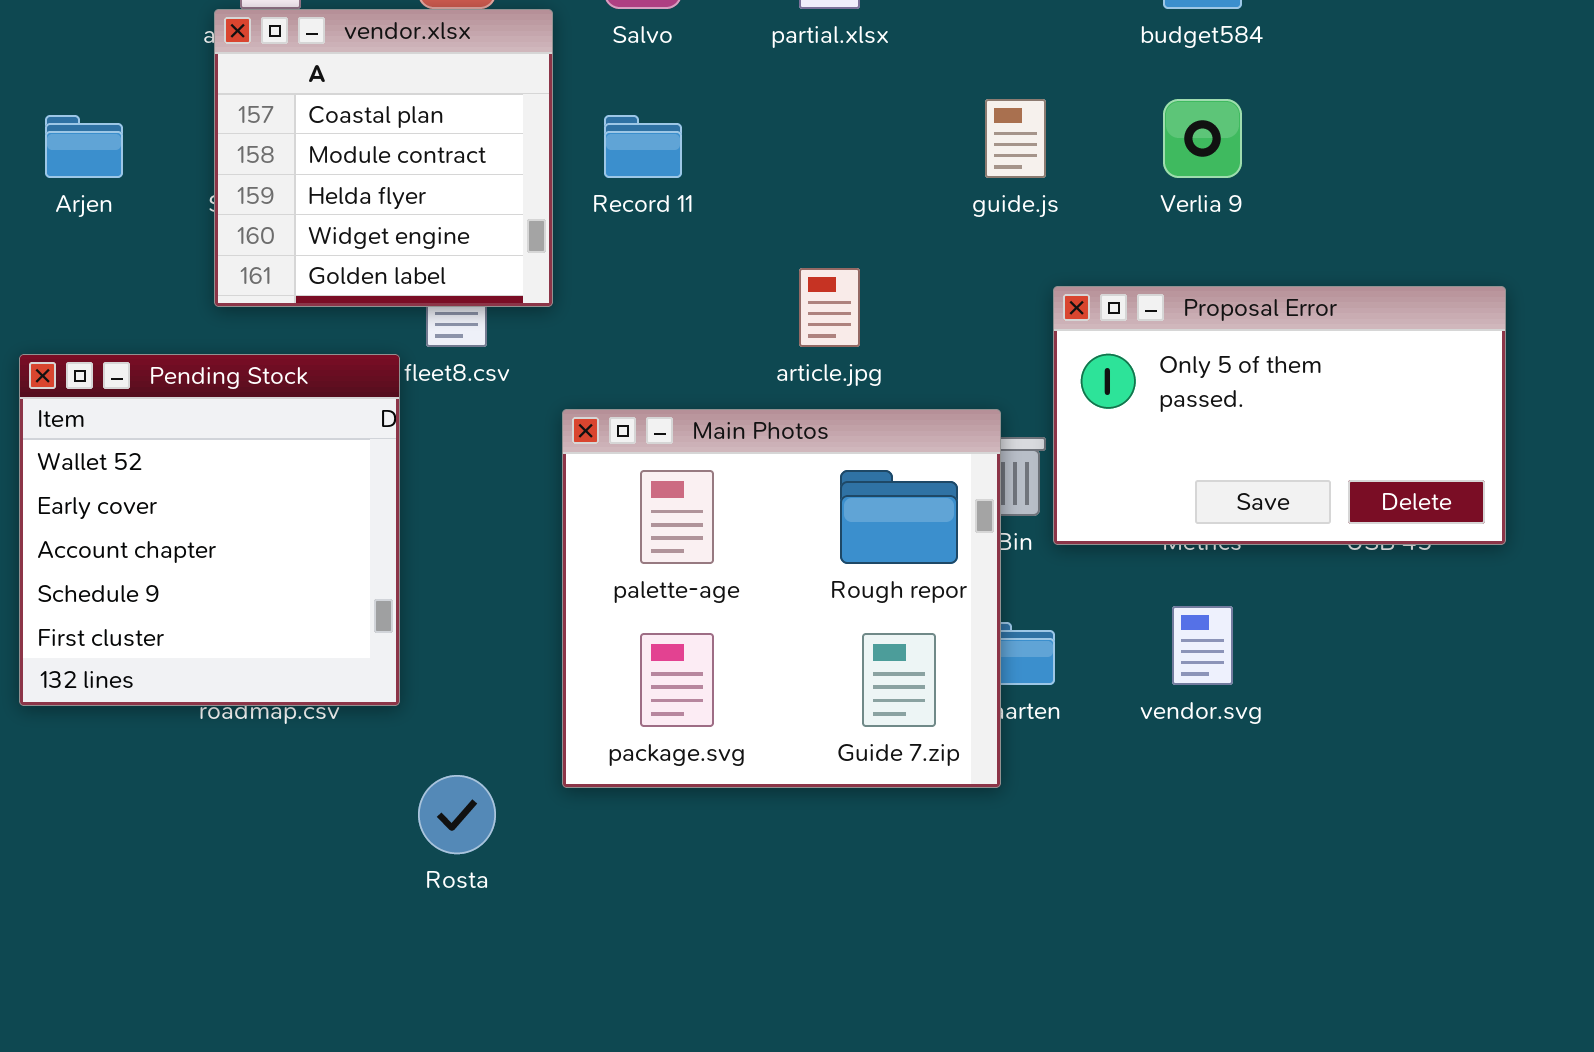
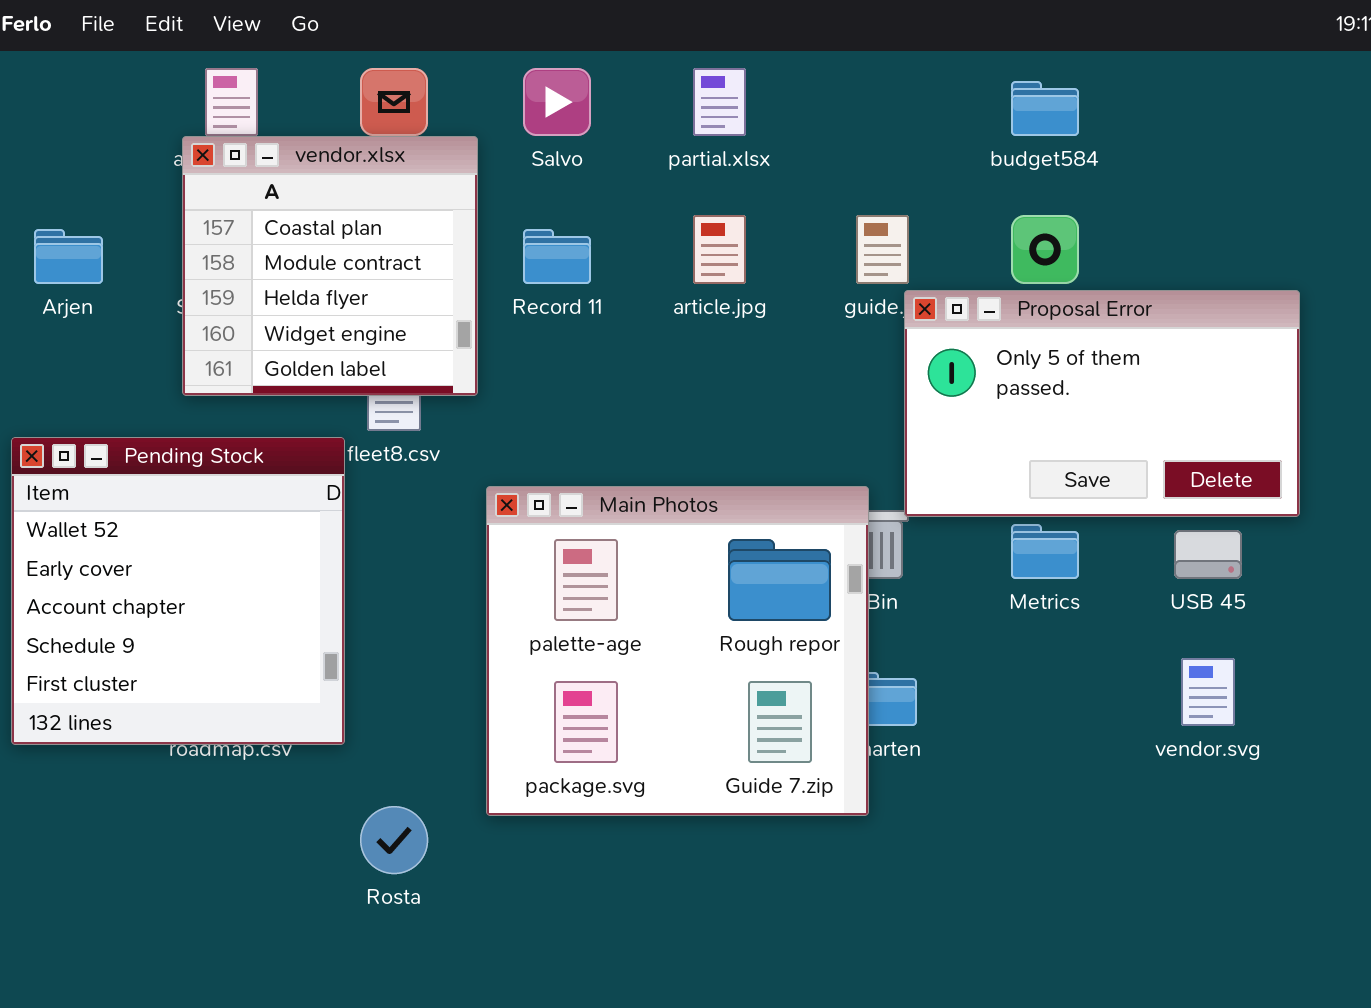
article.jpg: [799,268,860,347] -> [693,215,746,284], moved
Proposal Error: [1053,286,1506,545] -> [904,290,1300,517], moved
vendor.svg: [1172,606,1233,685] -> [1181,658,1235,726], moved

